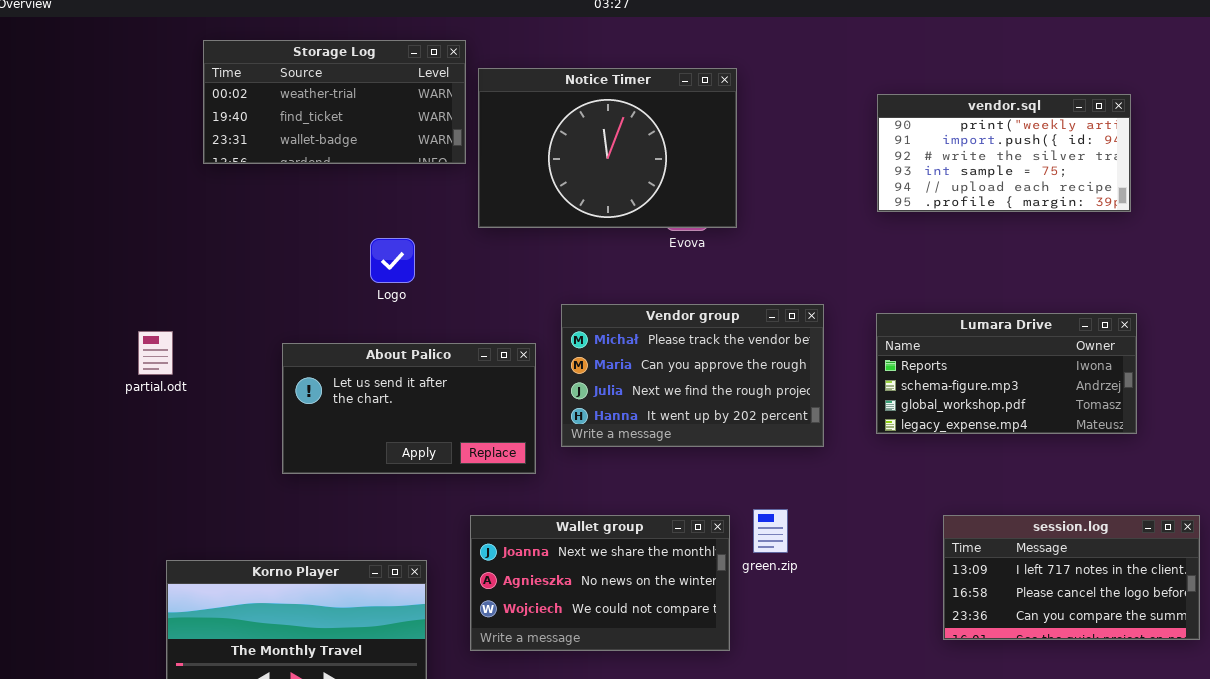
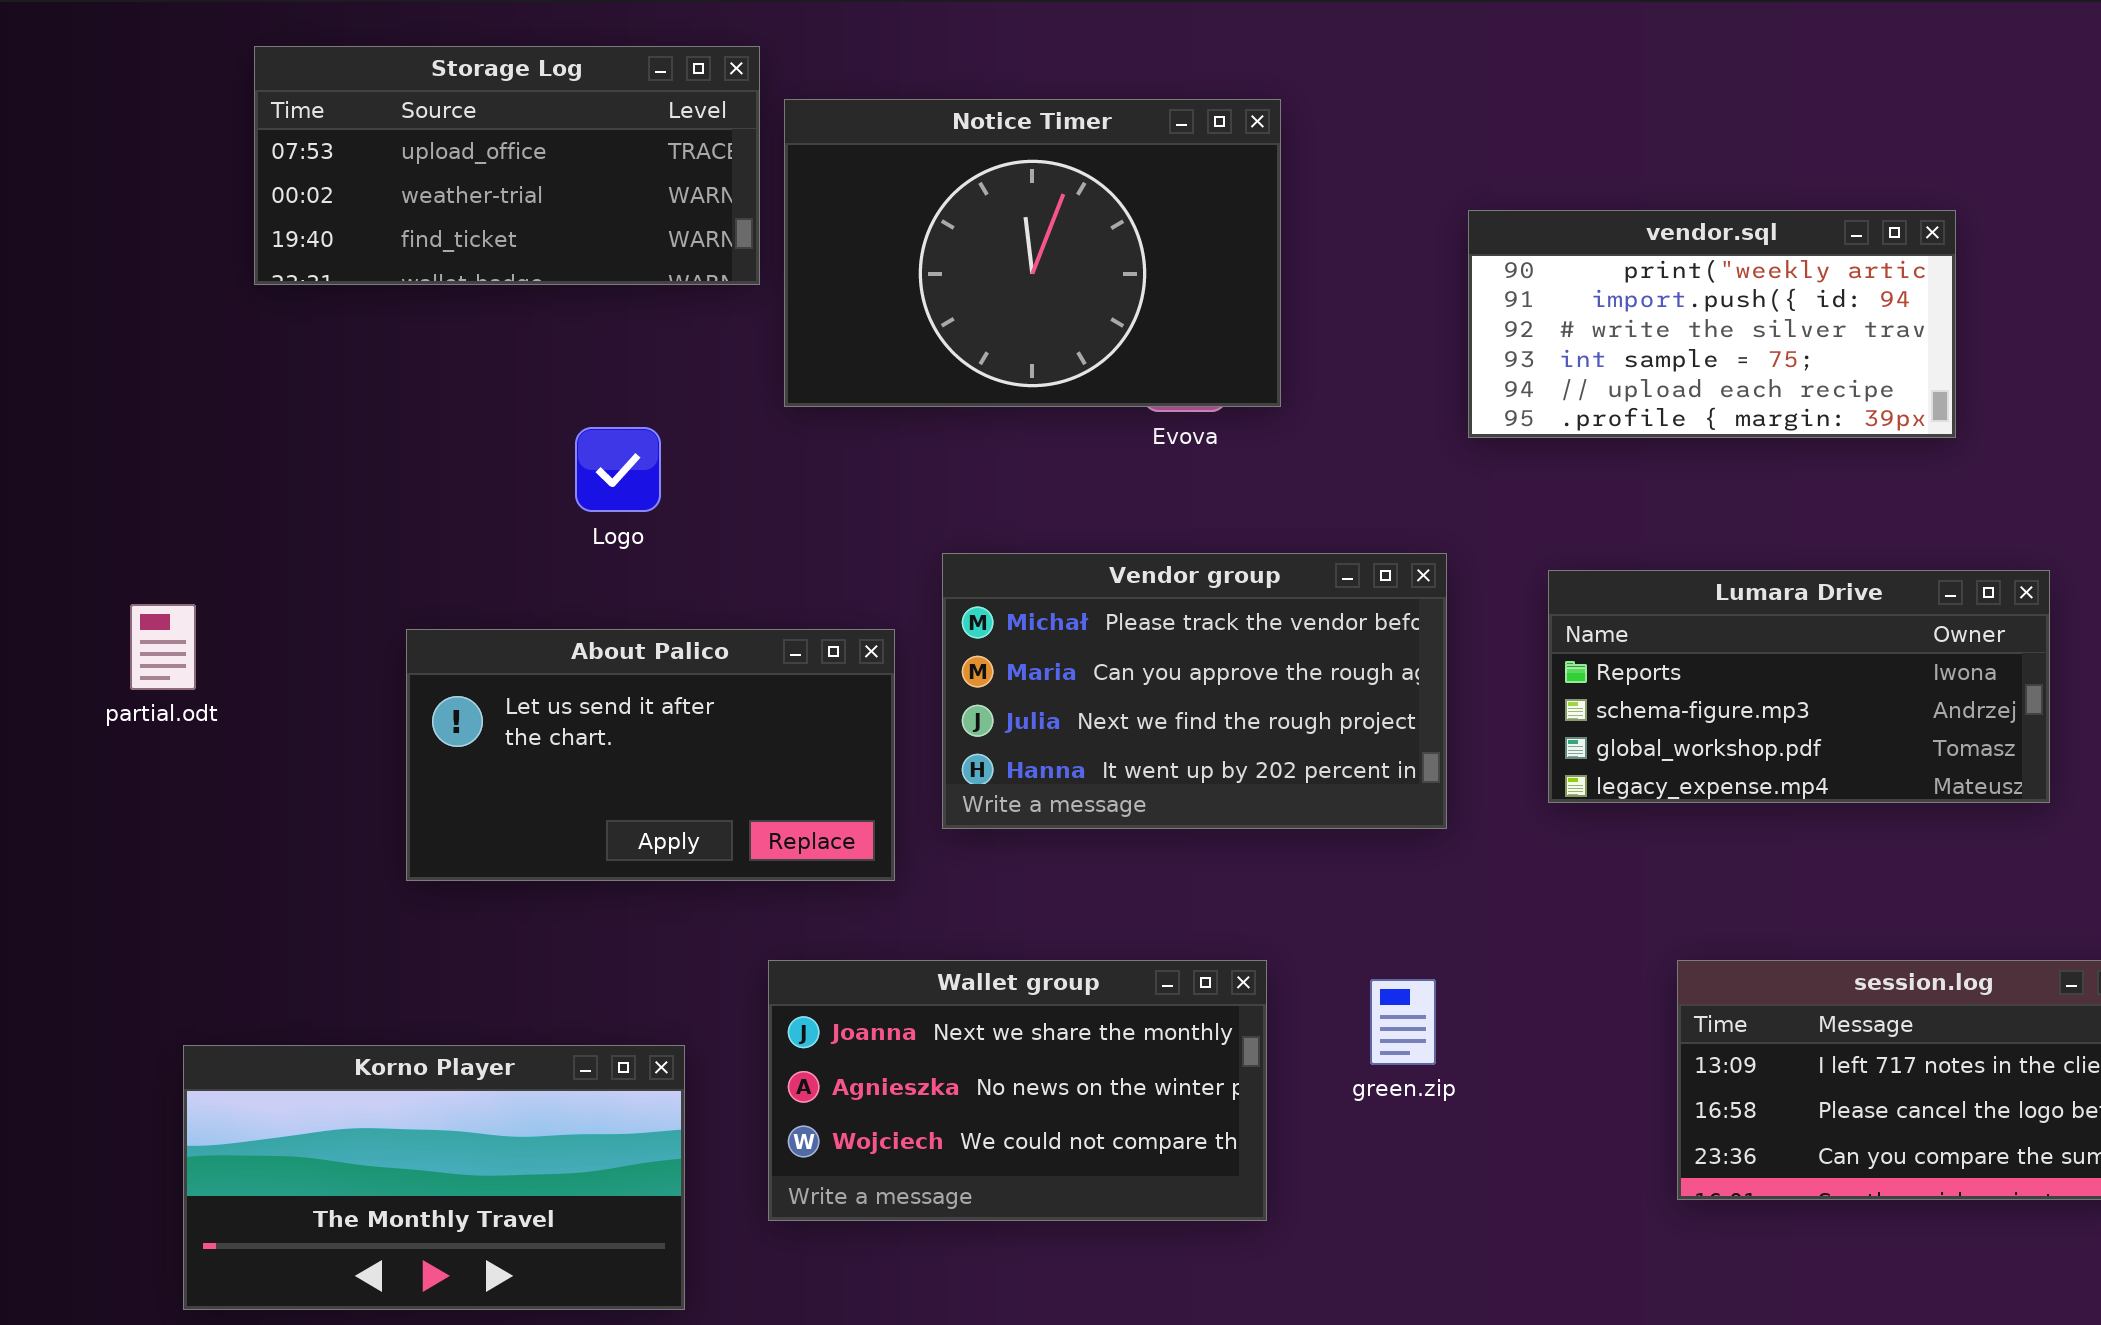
Storage Log: [203,40,466,164] -> [254,46,760,285], scrolled up 1 row
vendor.sql: [877,94,1131,212] -> [1468,210,1956,438], moved
green.zip: [753,509,788,553] -> [1370,979,1436,1065], moved

